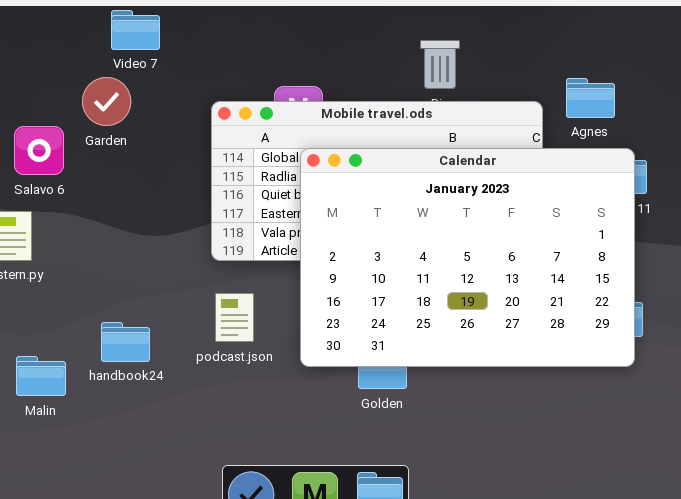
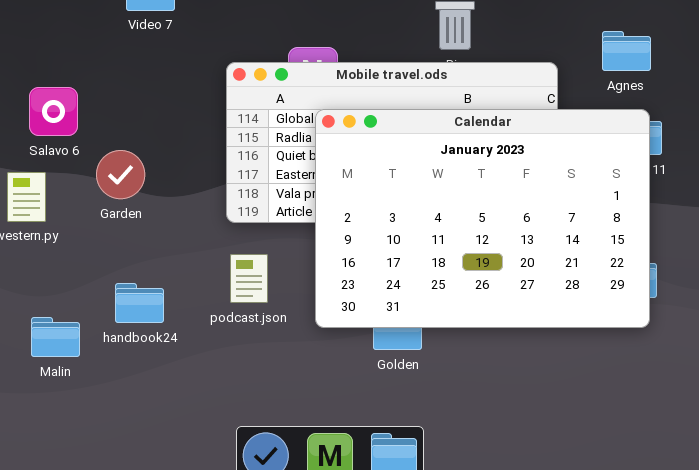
Garden: [82,77,131,126] -> [96,150,145,199], moved
Agnes: [566,78,615,118] -> [602,31,651,71], moved

